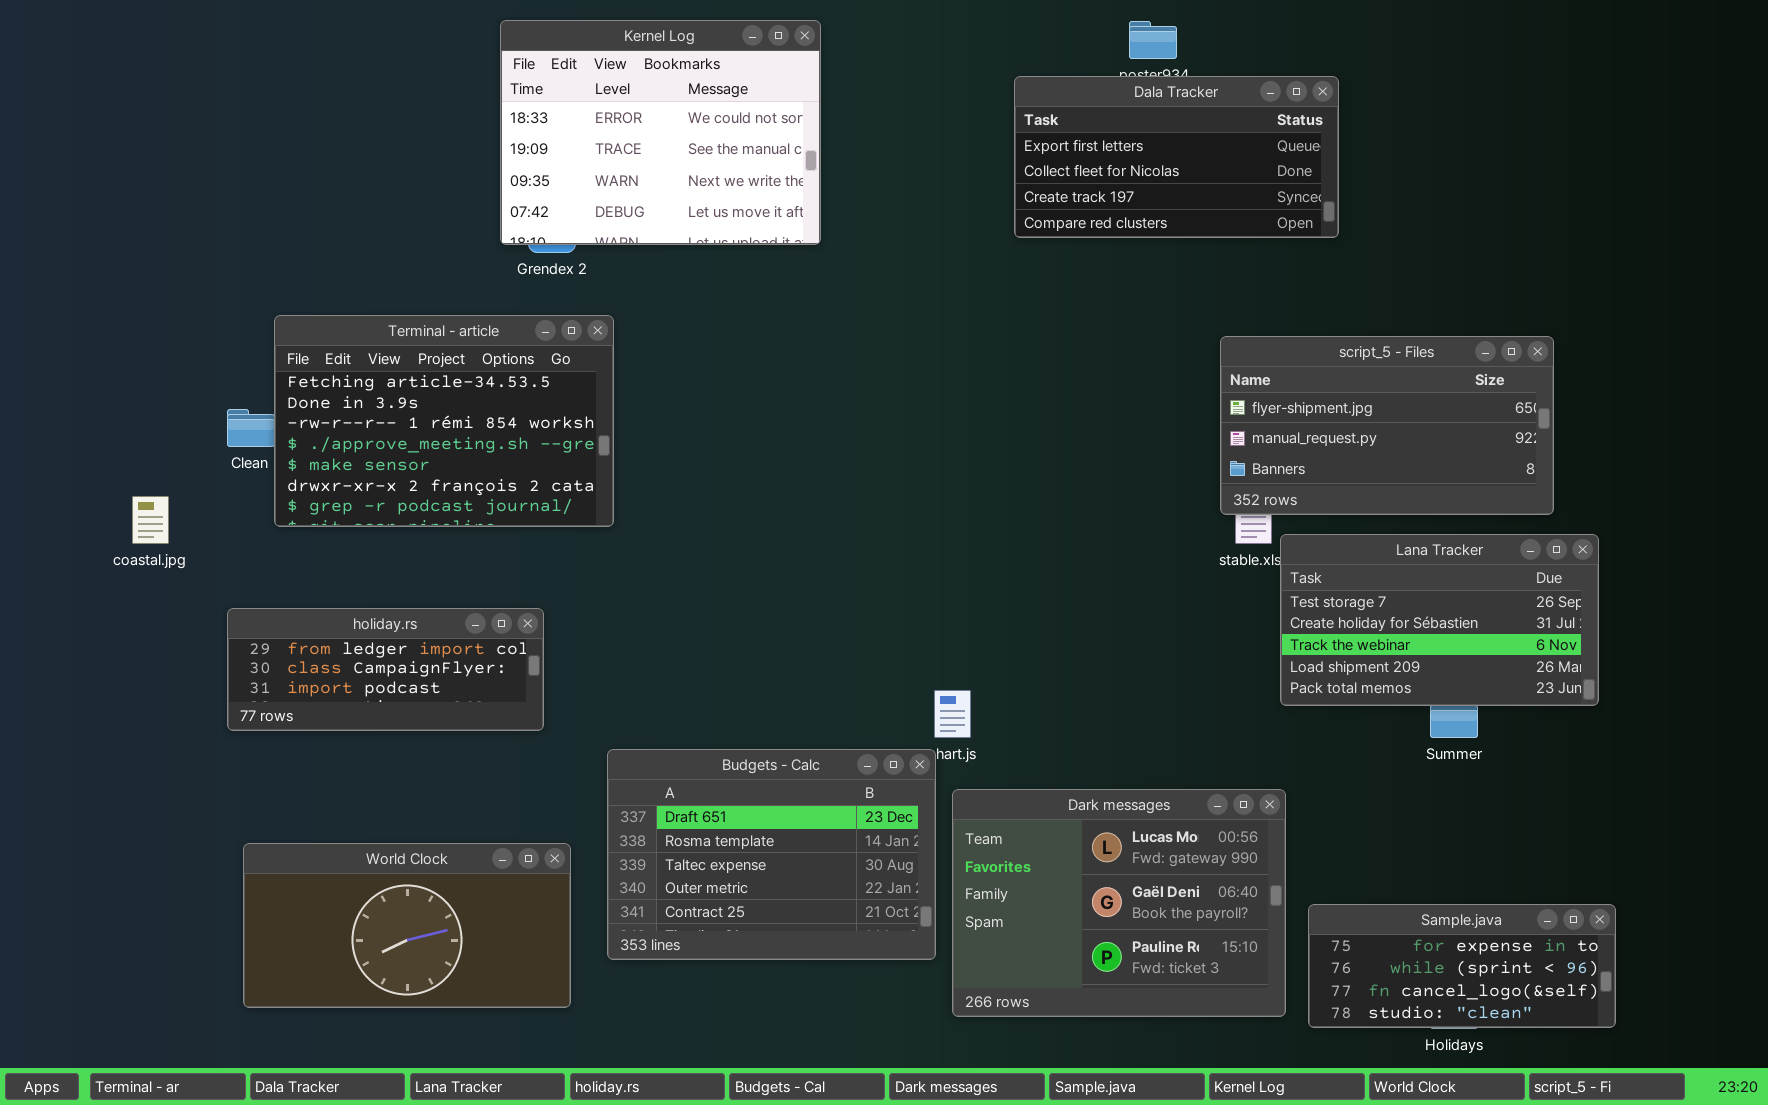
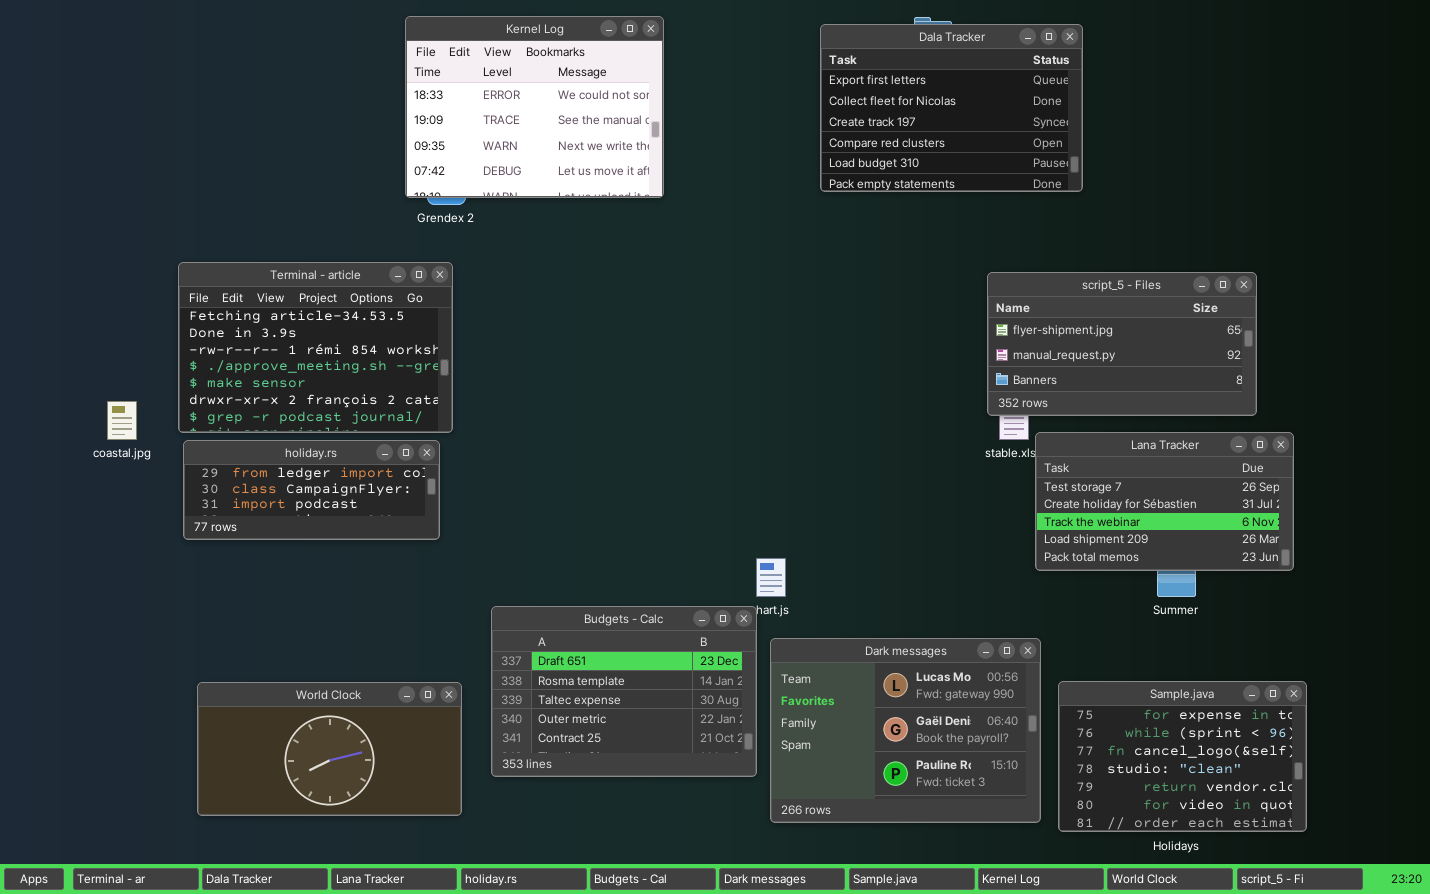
Dala Tracker: [1014,76,1339,238] -> [820,24,1083,192], resized
Terminal - article: [274,315,614,527] -> [178,262,453,433], moved
holiday.rs: [227,608,544,731] -> [183,440,440,540], moved
Sample.java: [1308,904,1616,1028] -> [1058,681,1307,832], resized

